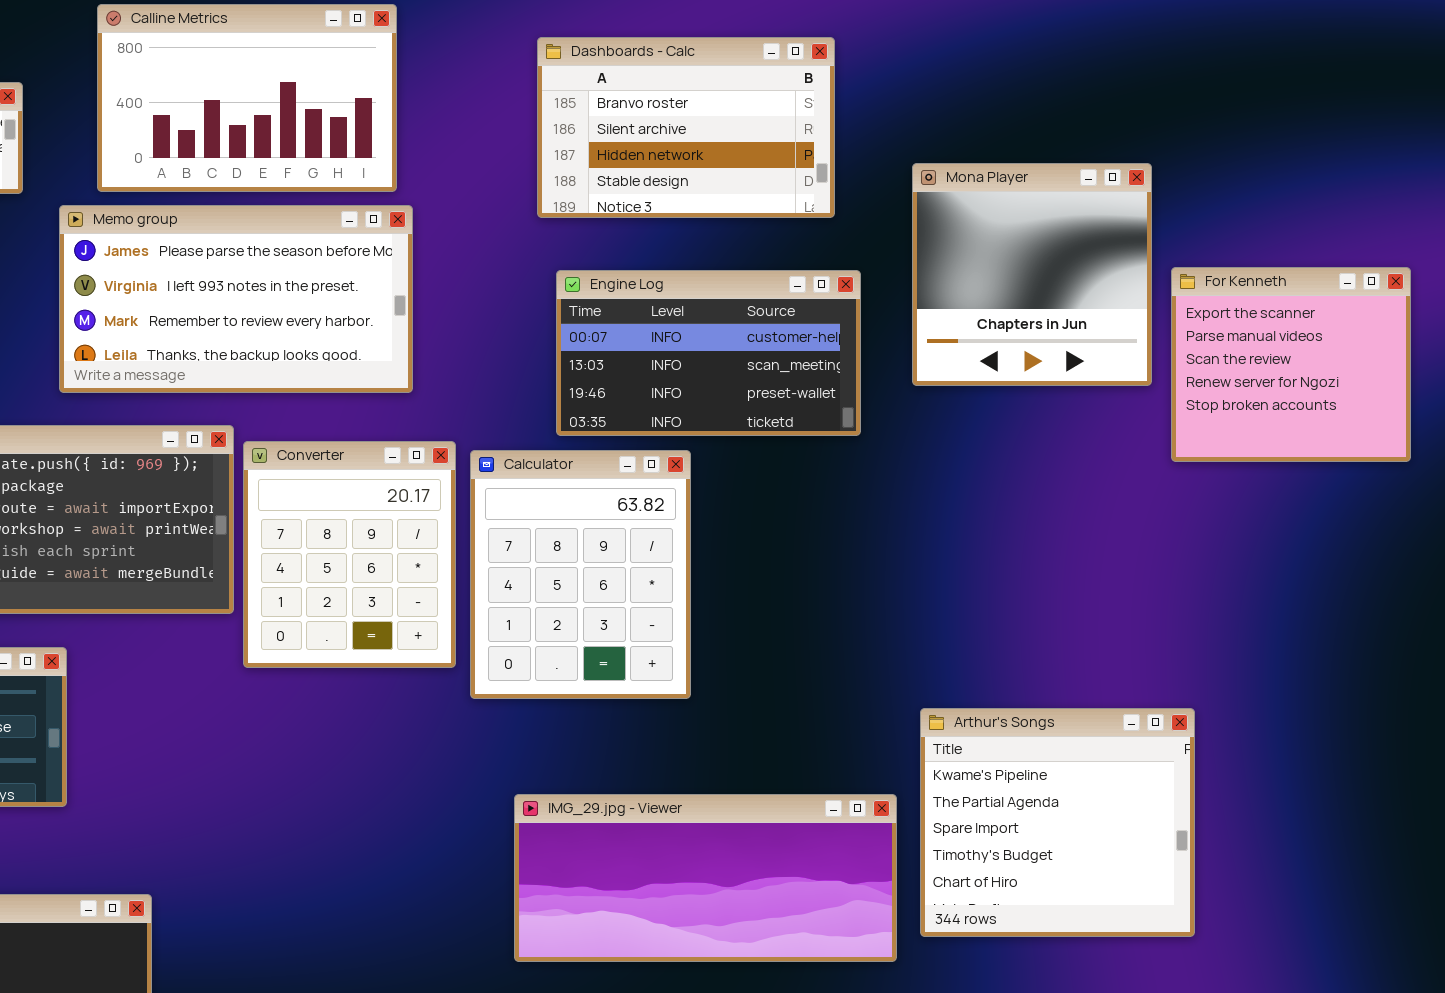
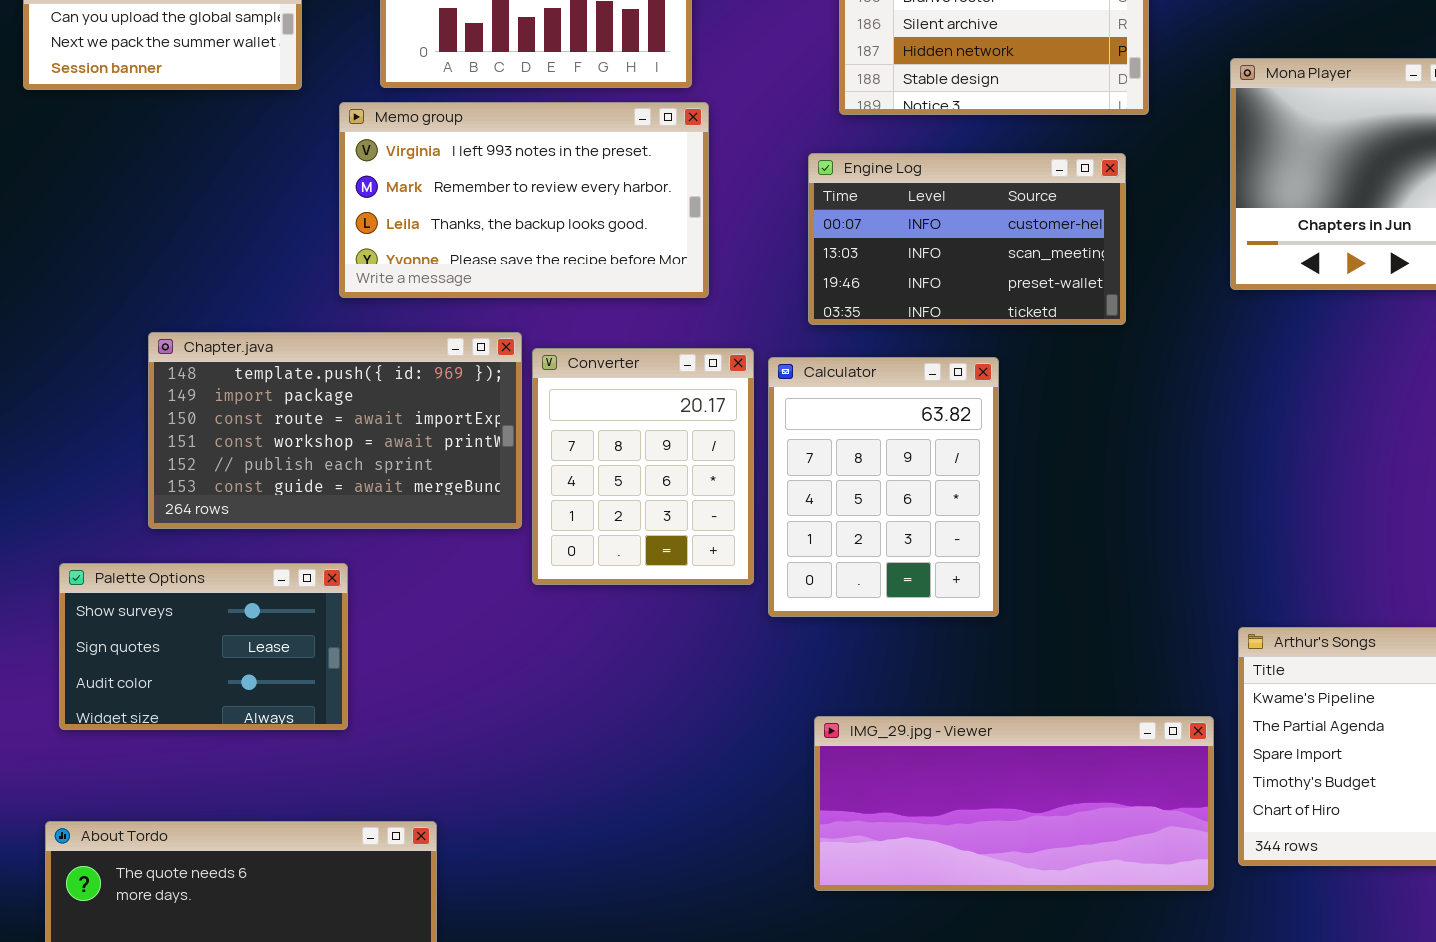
Memo group: [59,205,413,393] -> [339,102,709,298], scrolled down 1 row
Engine Log: [556,270,861,436] -> [808,153,1126,325], moved

